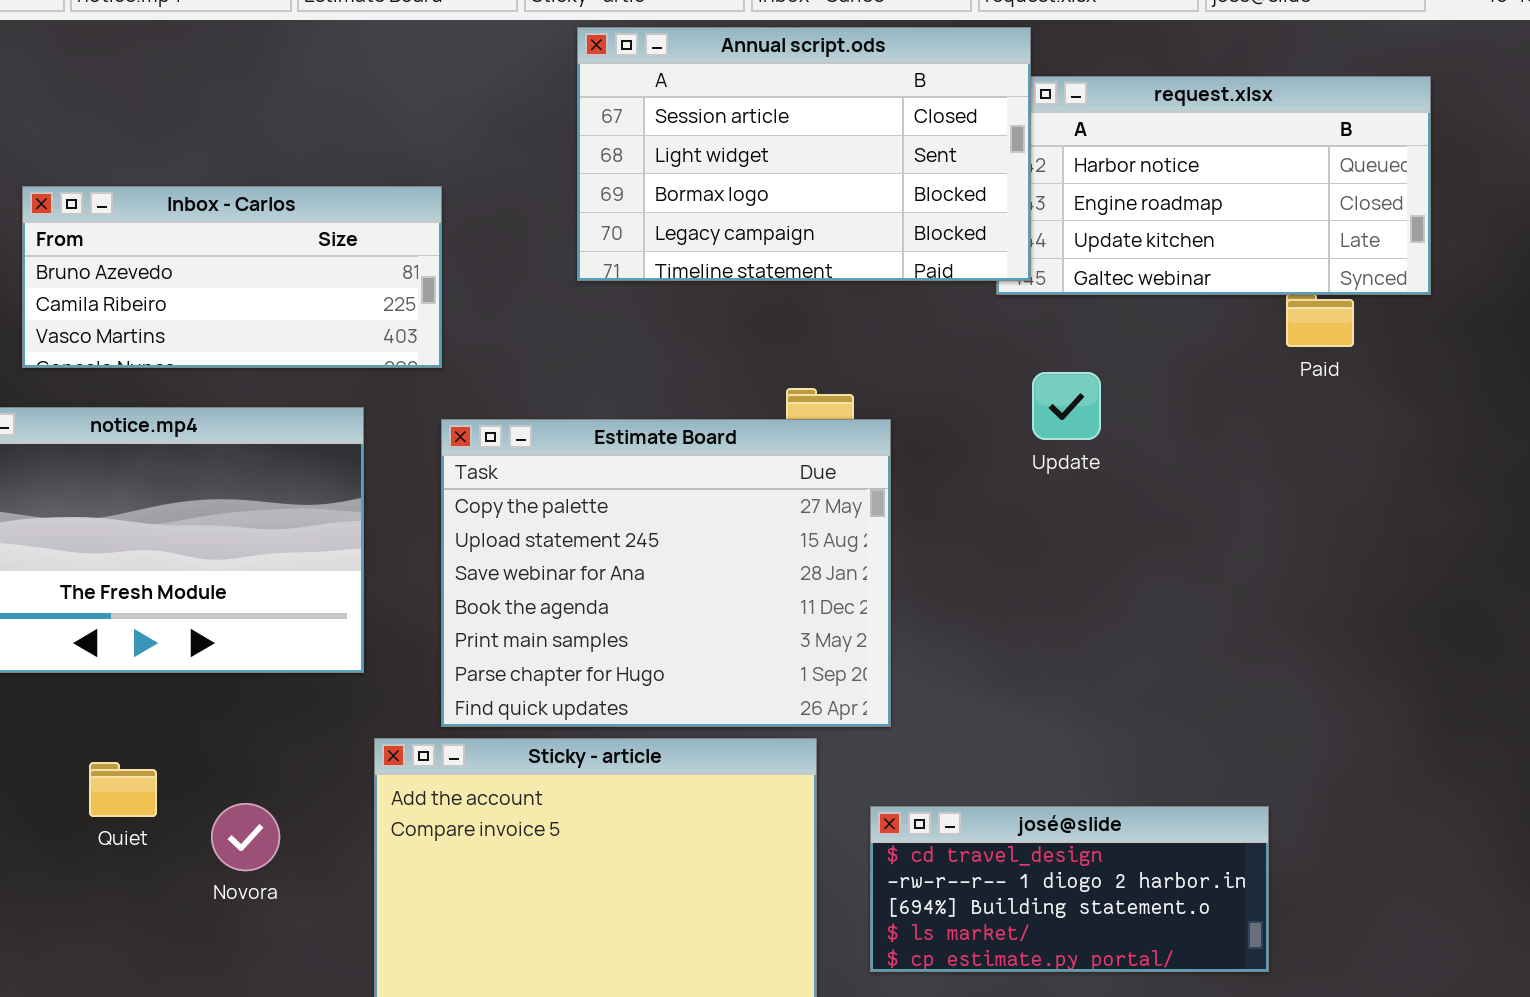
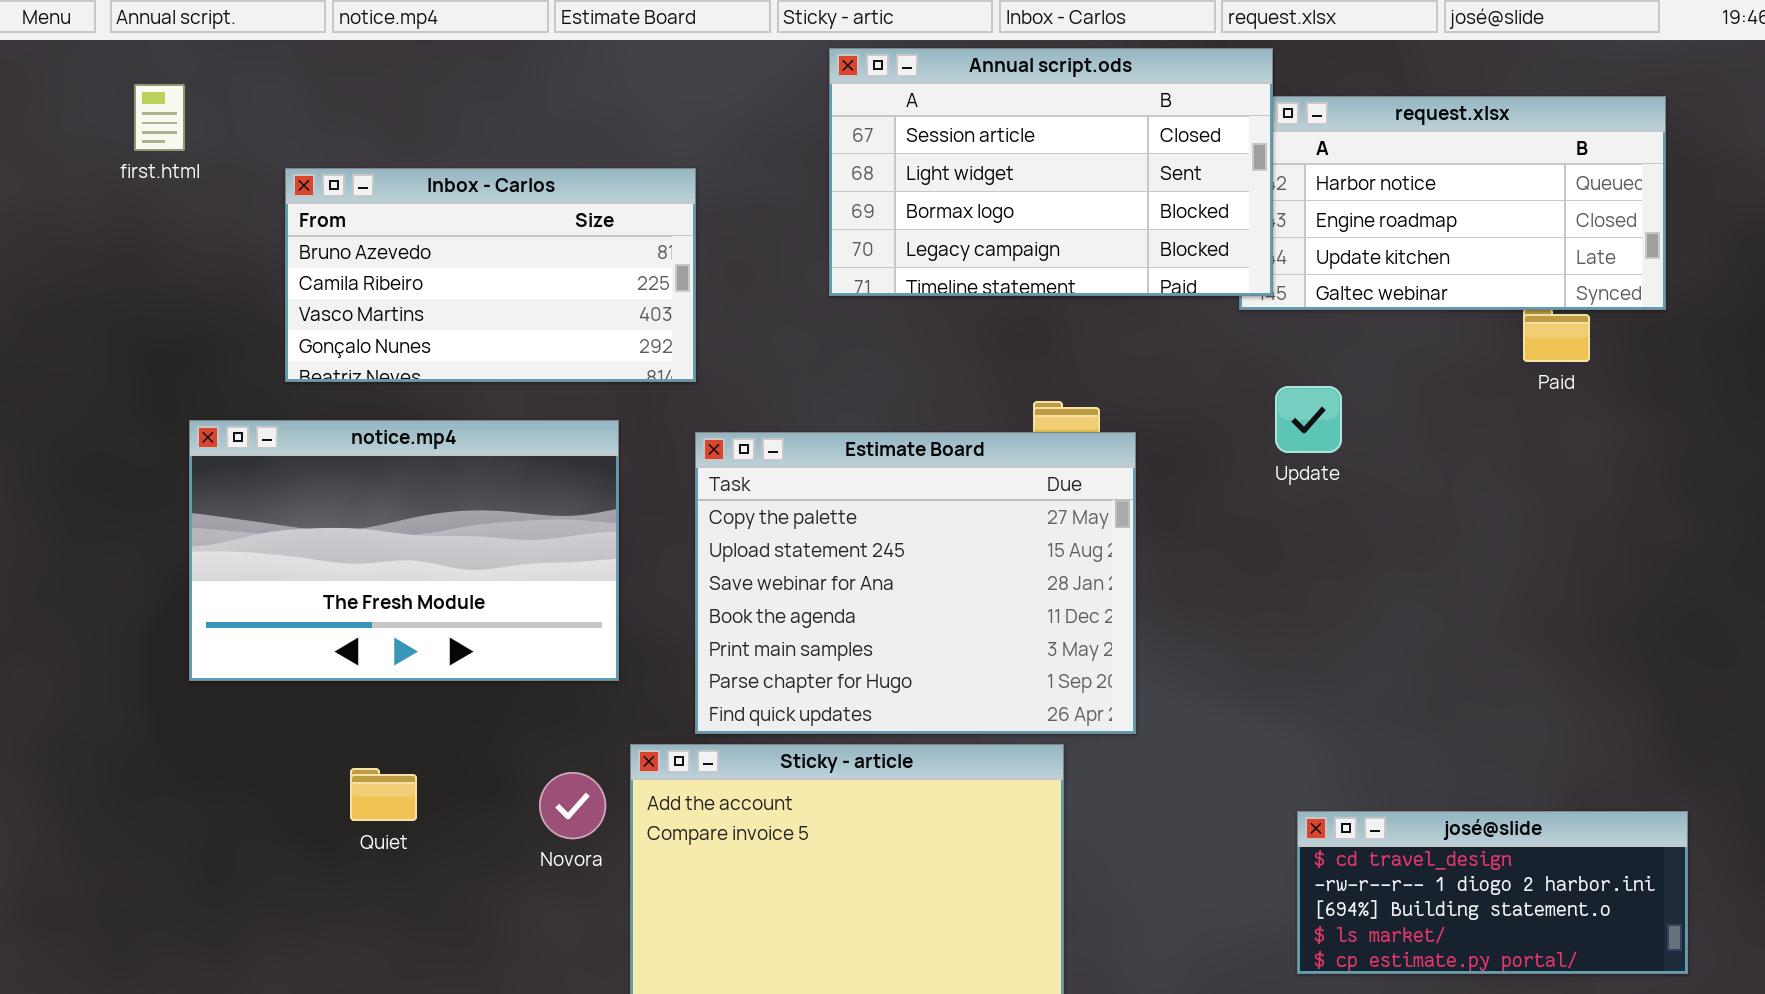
Inbox - Carlos: [22,186,442,368] -> [285,168,696,382], resized
Novora: [211,803,280,871] -> [539,772,606,839], moved
josé@slide: [870,806,1269,972] -> [1297,811,1688,974], moved

